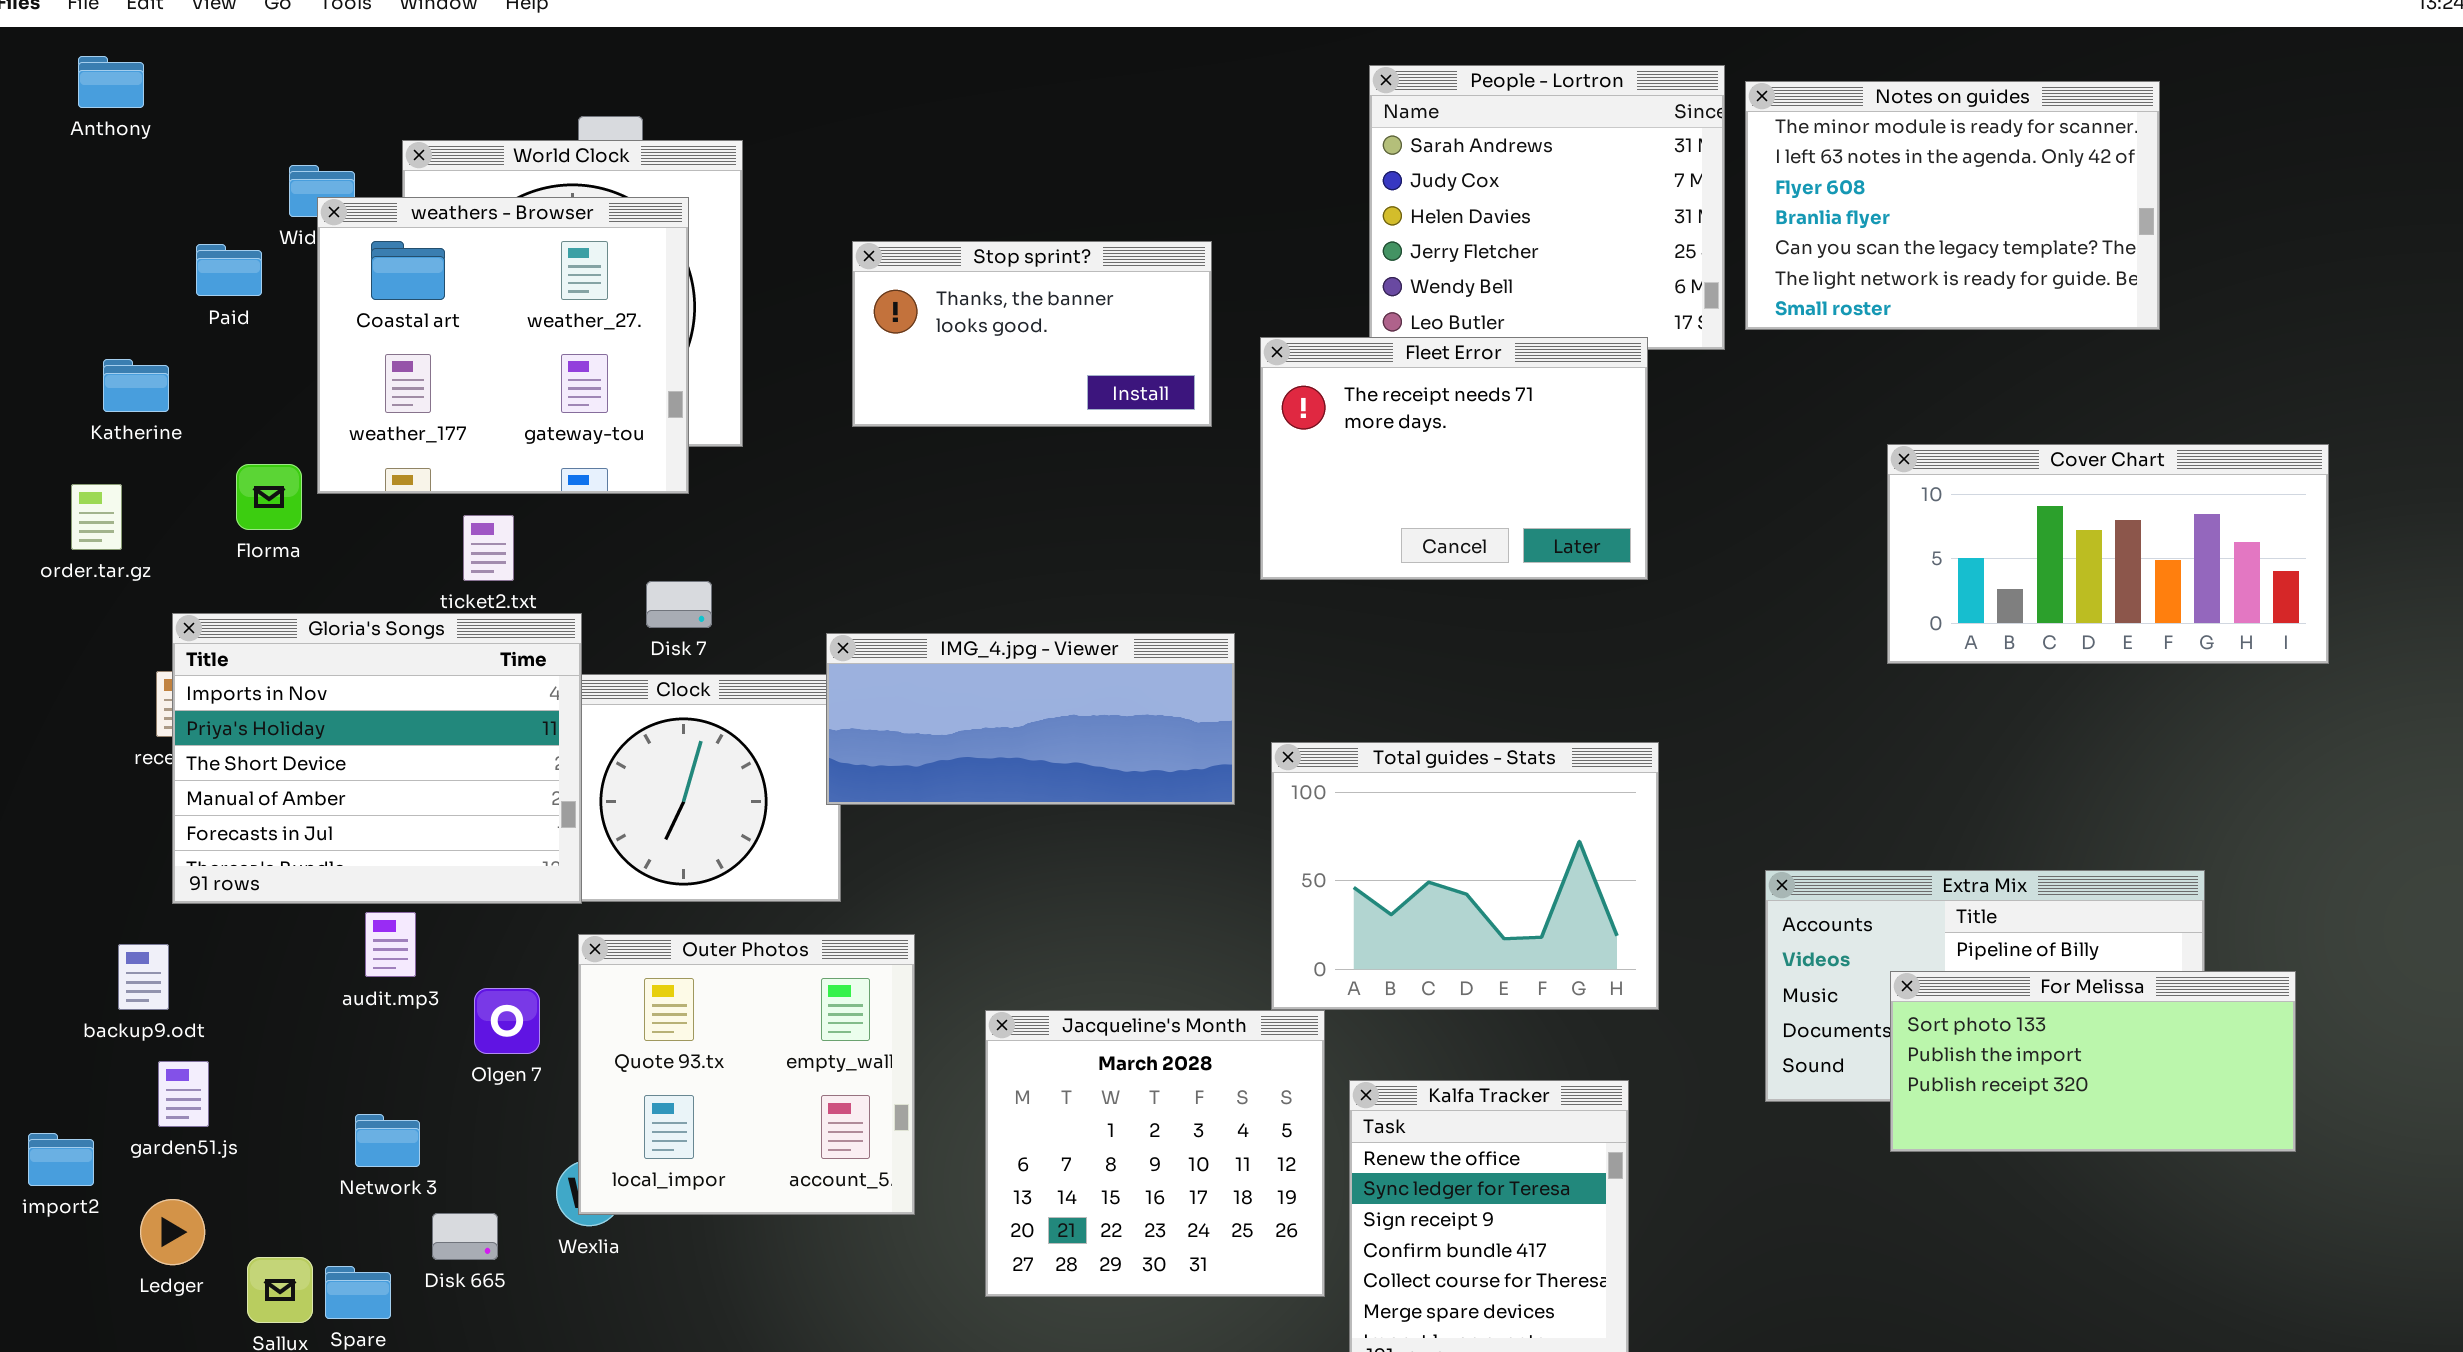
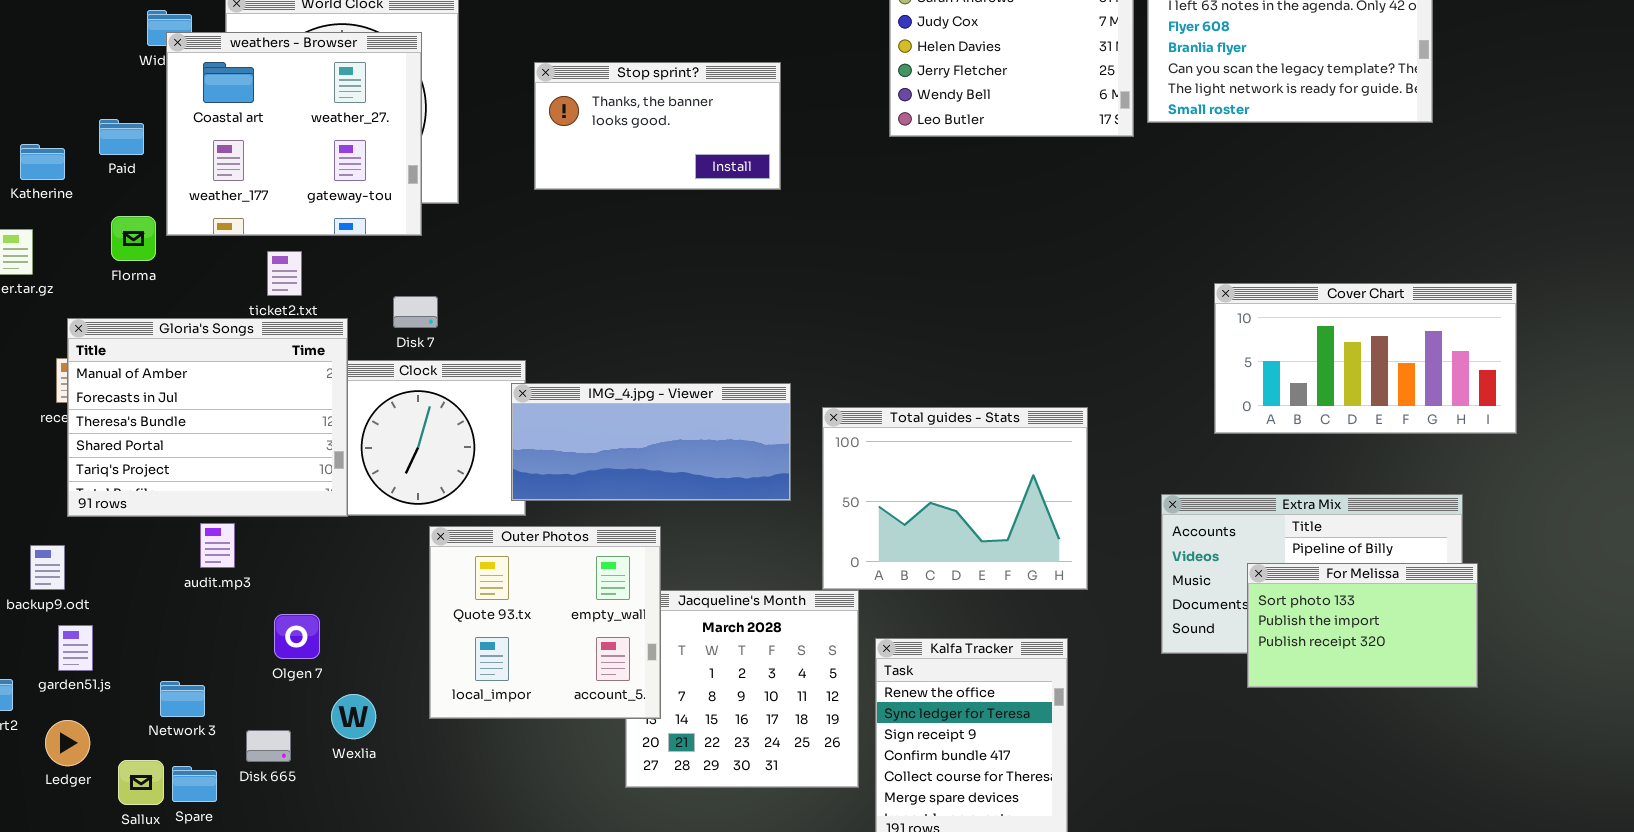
Paid: [196,244,262,296] -> [99,119,144,155], moved
Fleet Error: [1260,337,1648,580] -> none, closed
Cover Chart: [1887,444,2329,664] -> [1214,283,1517,434], moved
Gloria's Songs: [172,613,582,904] -> [67,318,348,517], scrolled down 3 rows
IMG_4.jpg - Viewer: [826,633,1235,805] -> [511,383,791,501], moved
Outer Photos: [578,934,915,1215] -> [429,526,661,719], moved
For Melissa: [1890,971,2296,1152] -> [1247,563,1478,688], resized
Olgen 7: [474,988,540,1054] -> [274,614,320,659], moved
Network 3: [355,1114,420,1167] -> [160,681,205,717], moved

